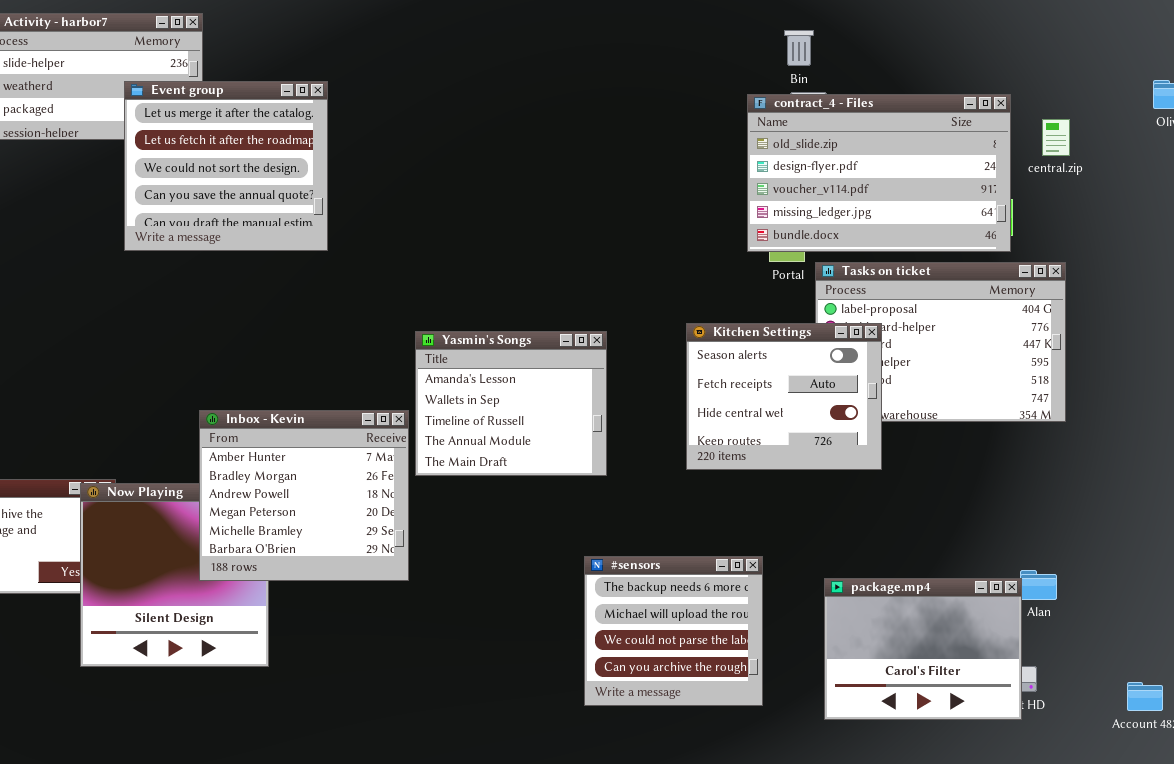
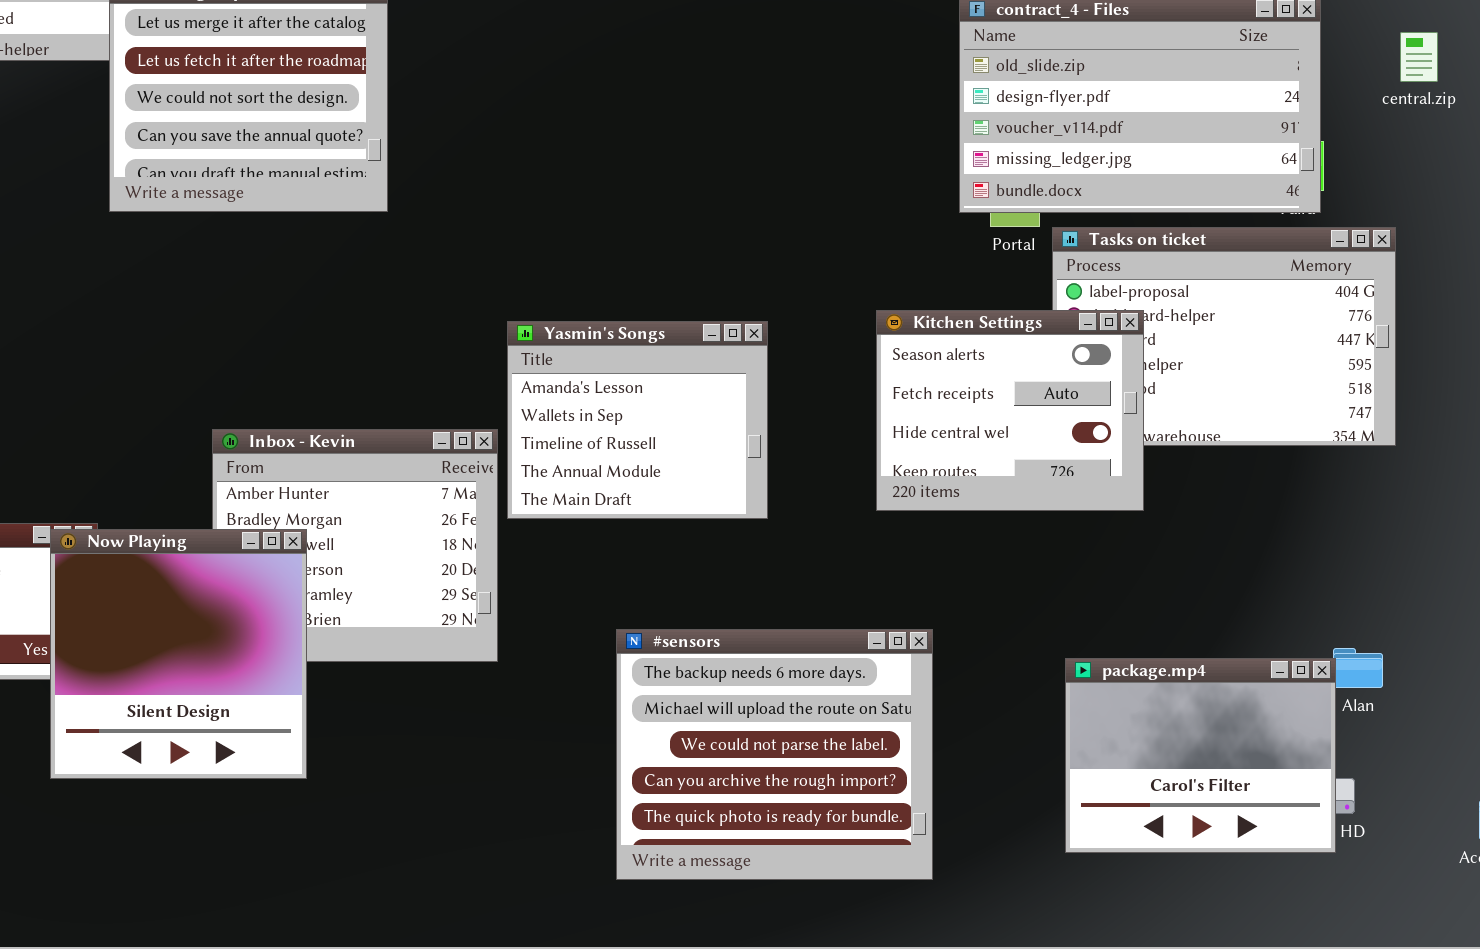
central.zip: [1042,119,1070,156] -> [1400,32,1438,82], moved
Now Playing: [80,483,269,667] -> [50,529,307,779], raised
#sensors: [584,556,763,706] -> [616,629,933,880], moved, resized

